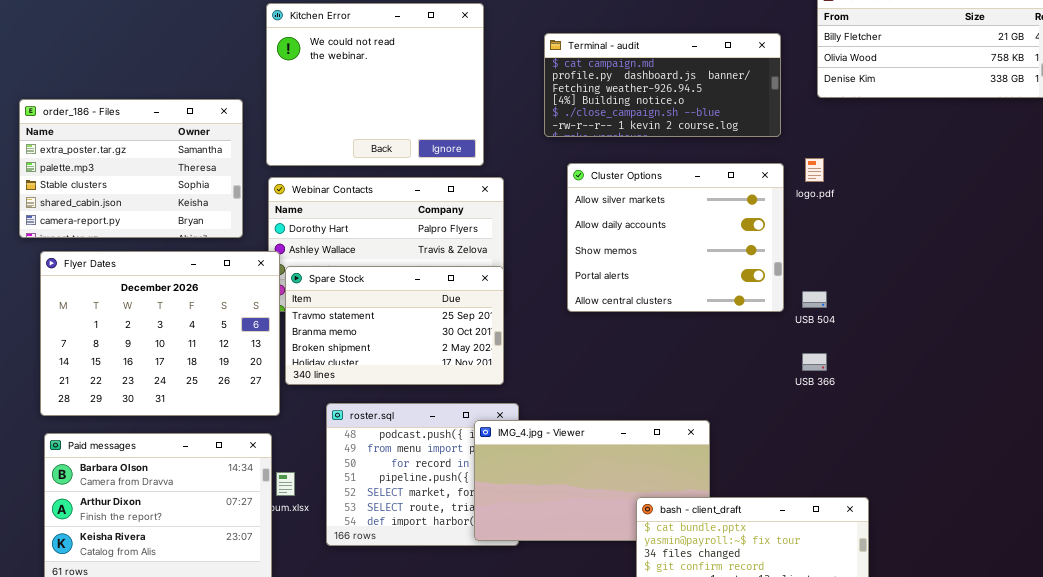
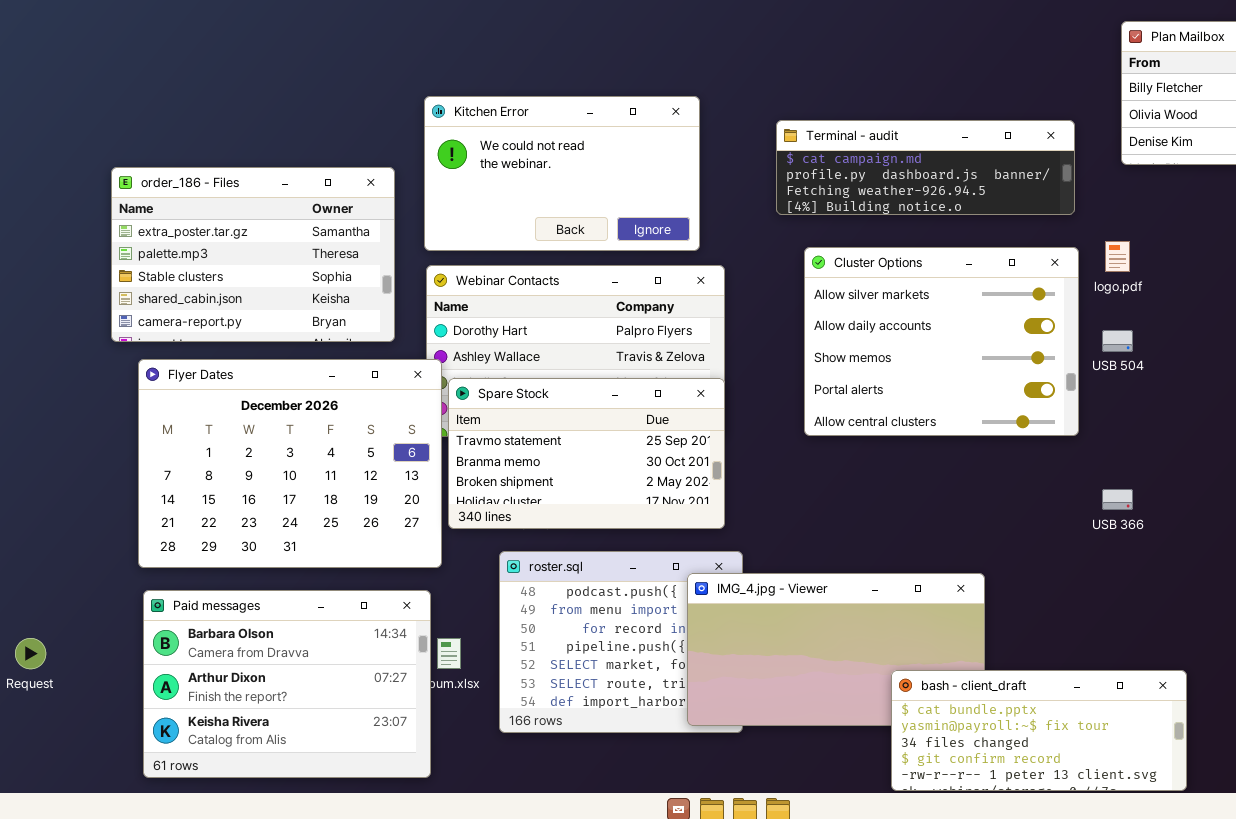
Kitchen Error: [266,3,484,166] -> [424,96,700,251], resized
Terminal - audit: [544,33,781,137] -> [776,120,1075,215], resized
USB 504: [802,291,827,308] -> [1102,330,1133,352], moved

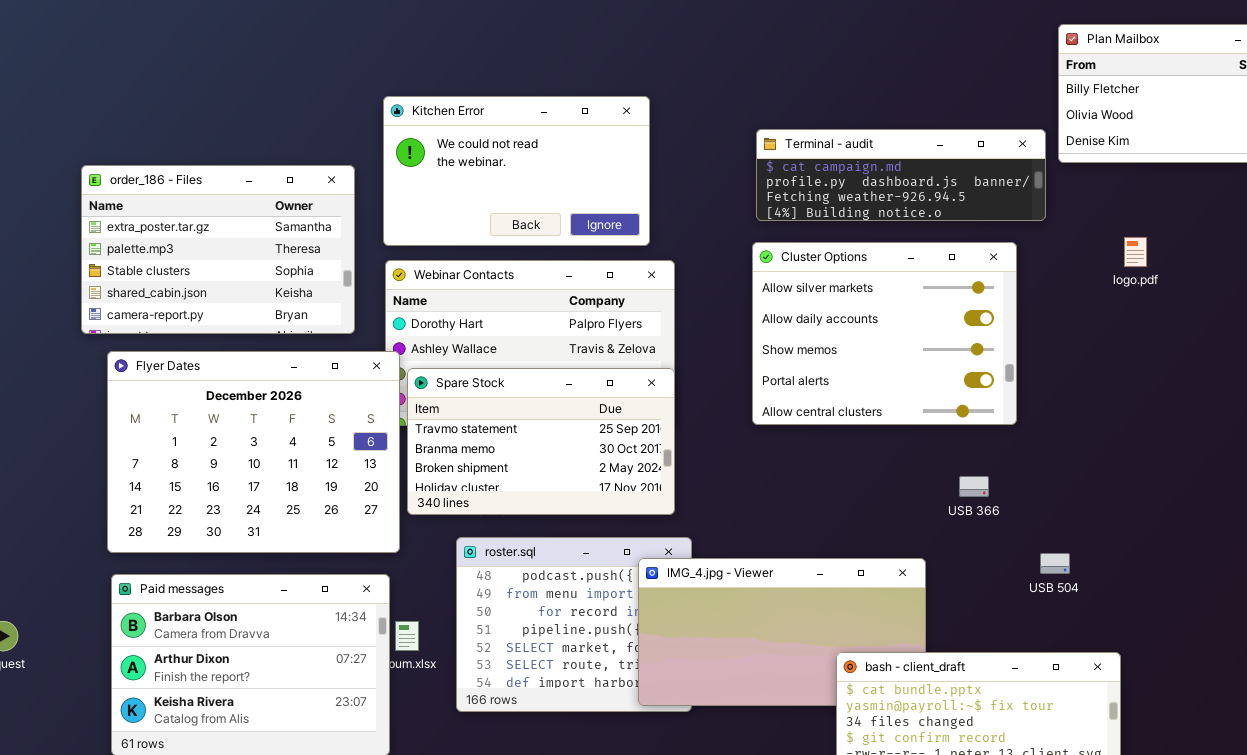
Terminal - audit: [776,120,1075,215] -> [756,129,1046,221], moved
logo.pdf: [1105,241,1130,272] -> [1124,237,1147,267], moved
USB 504: [1102,330,1133,352] -> [1040,553,1070,574], moved
USB 366: [1102,489,1133,510] -> [959,476,989,497], moved

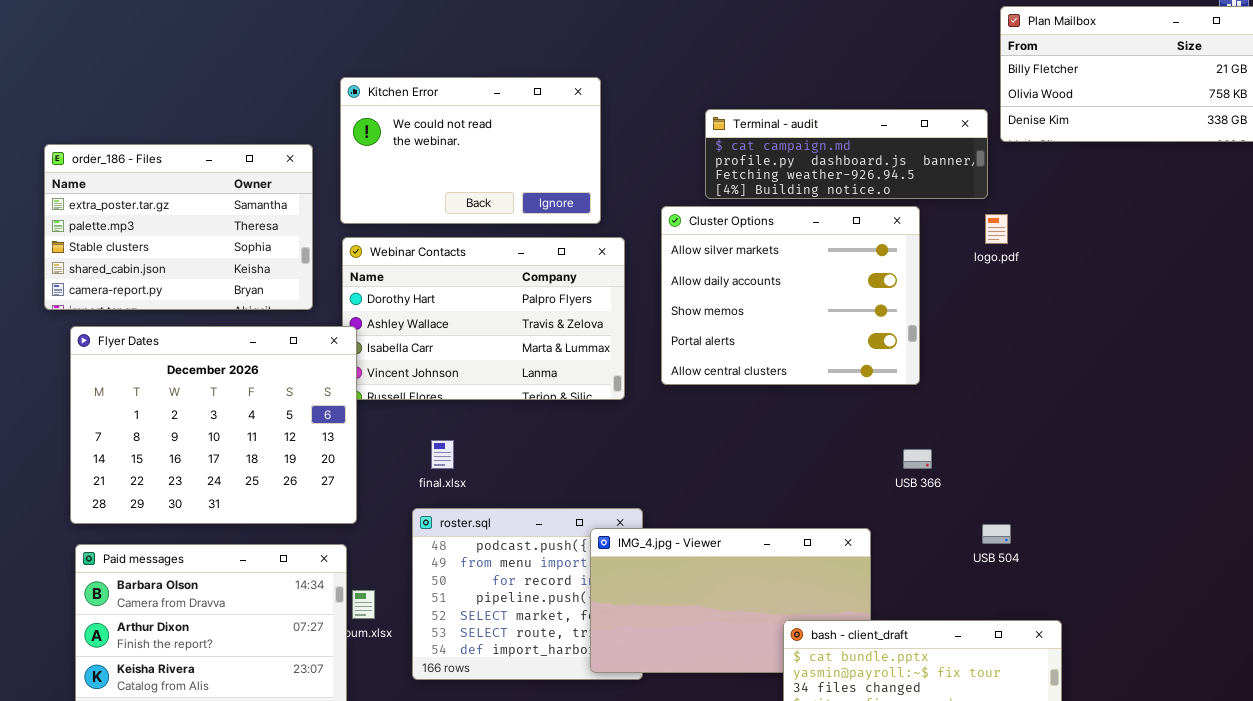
logo.pdf: [1124,237,1147,267] -> [985,214,1008,244], moved
Cluster Options: [752,242,1017,425] -> [661,206,920,385], moved
Spare Stock: [407,368,675,515] -> none, closed

